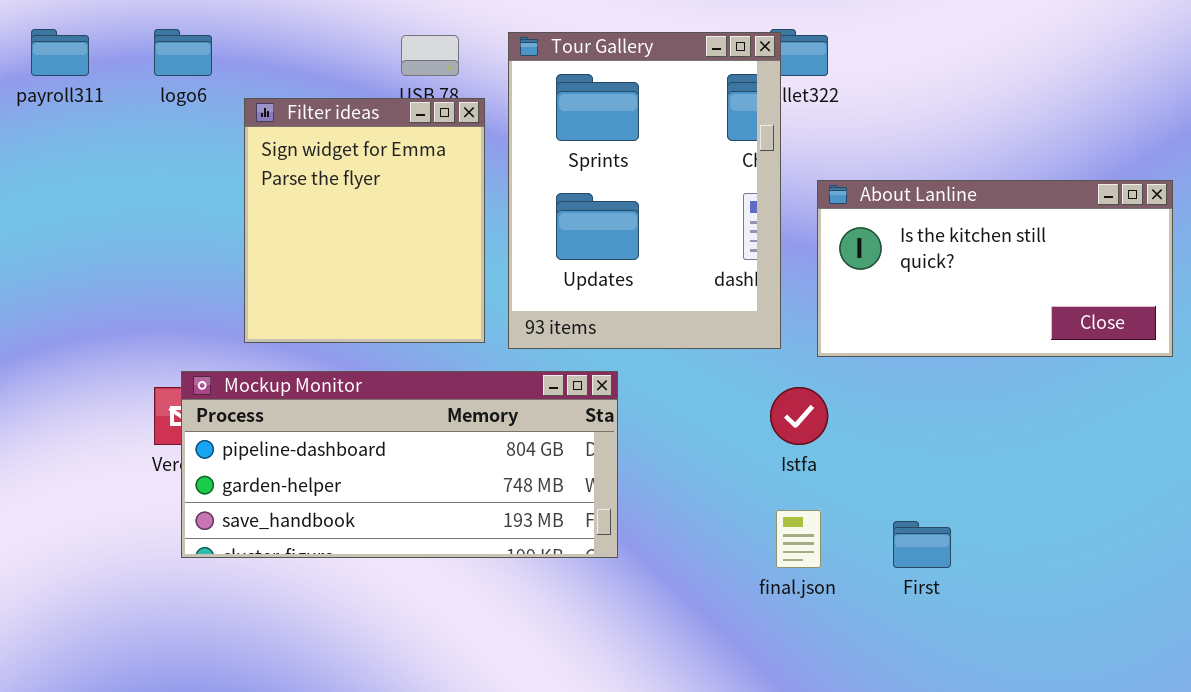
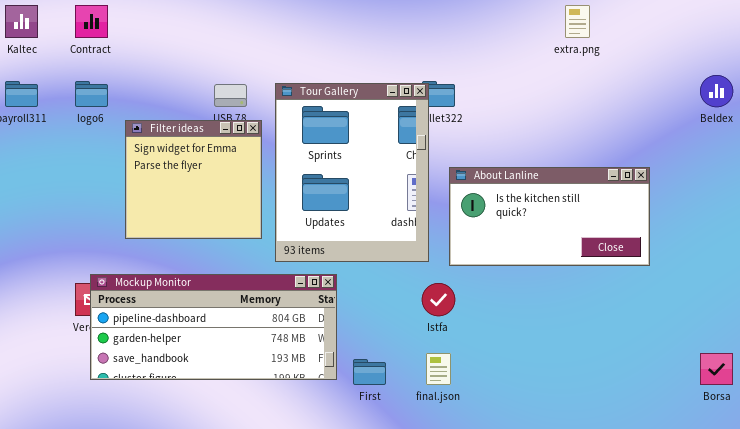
Filter ideas: [244,98,485,343] -> [125,120,262,239], resized
First: [893,521,951,568] -> [353,359,386,385], moved

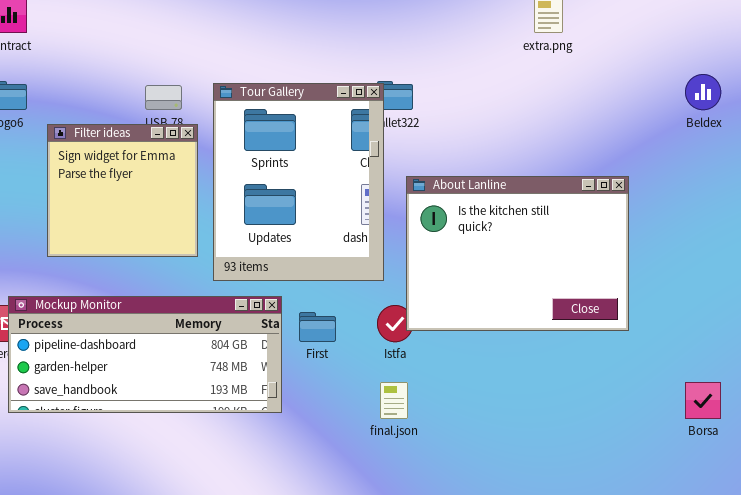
About Lanline: [449,167,650,266] -> [406,176,629,331], resized
First: [353,359,386,385] -> [299,312,336,342], moved

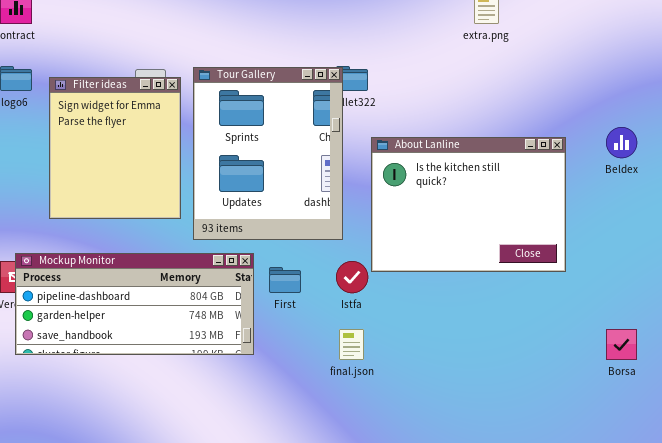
Beldex: [685,74,721,110] -> [606,127,637,158], moved
Filter ideas: [47,124,198,257] -> [49,77,181,219], resized
About Lanline: [406,176,629,331] -> [371,137,566,272], moved

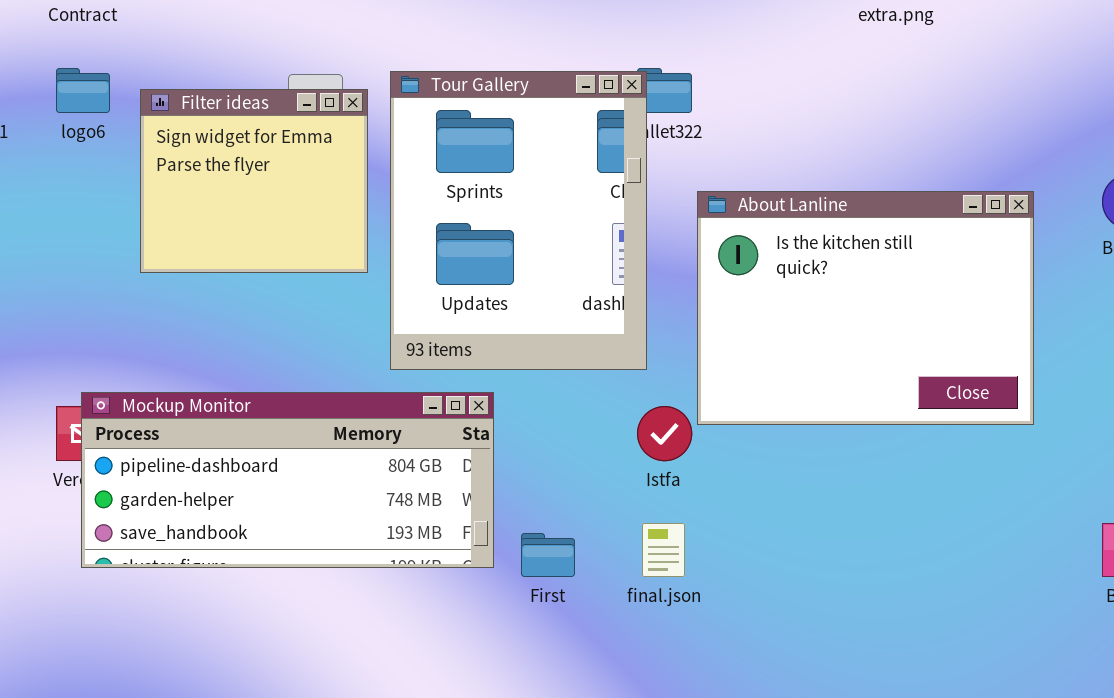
Filter ideas: [49,77,181,219] -> [140,89,368,273], resized
First: [269,267,301,293] -> [521,533,575,577], moved

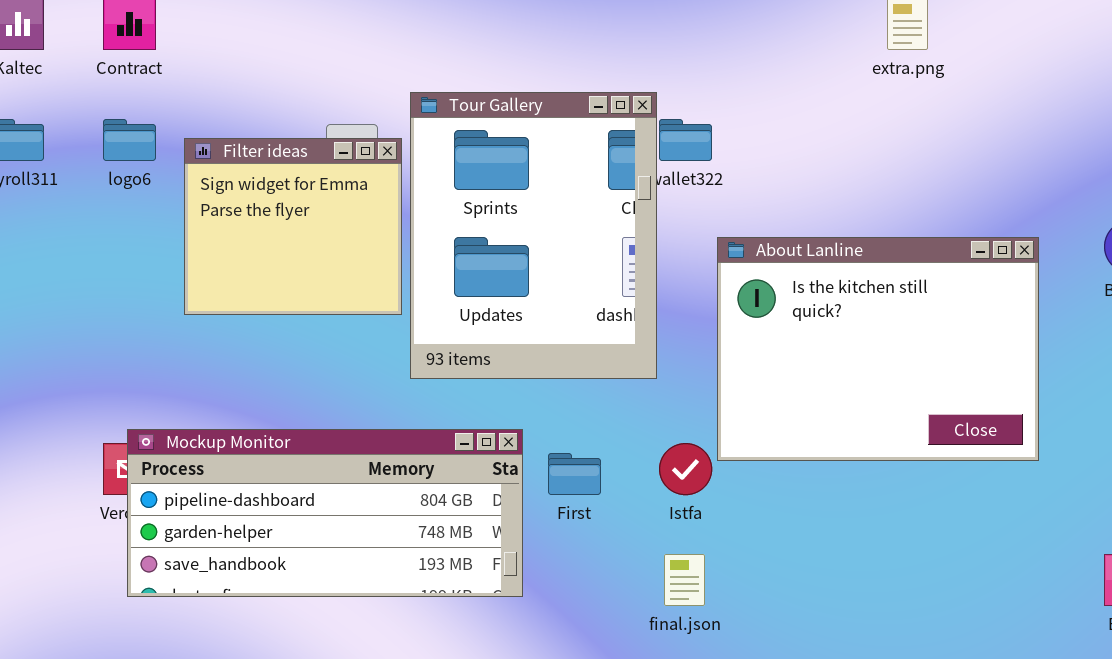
Tour Gallery: [390,71,647,370] -> [410,92,657,379], moved
First: [521,533,575,577] -> [548,453,601,495], moved

